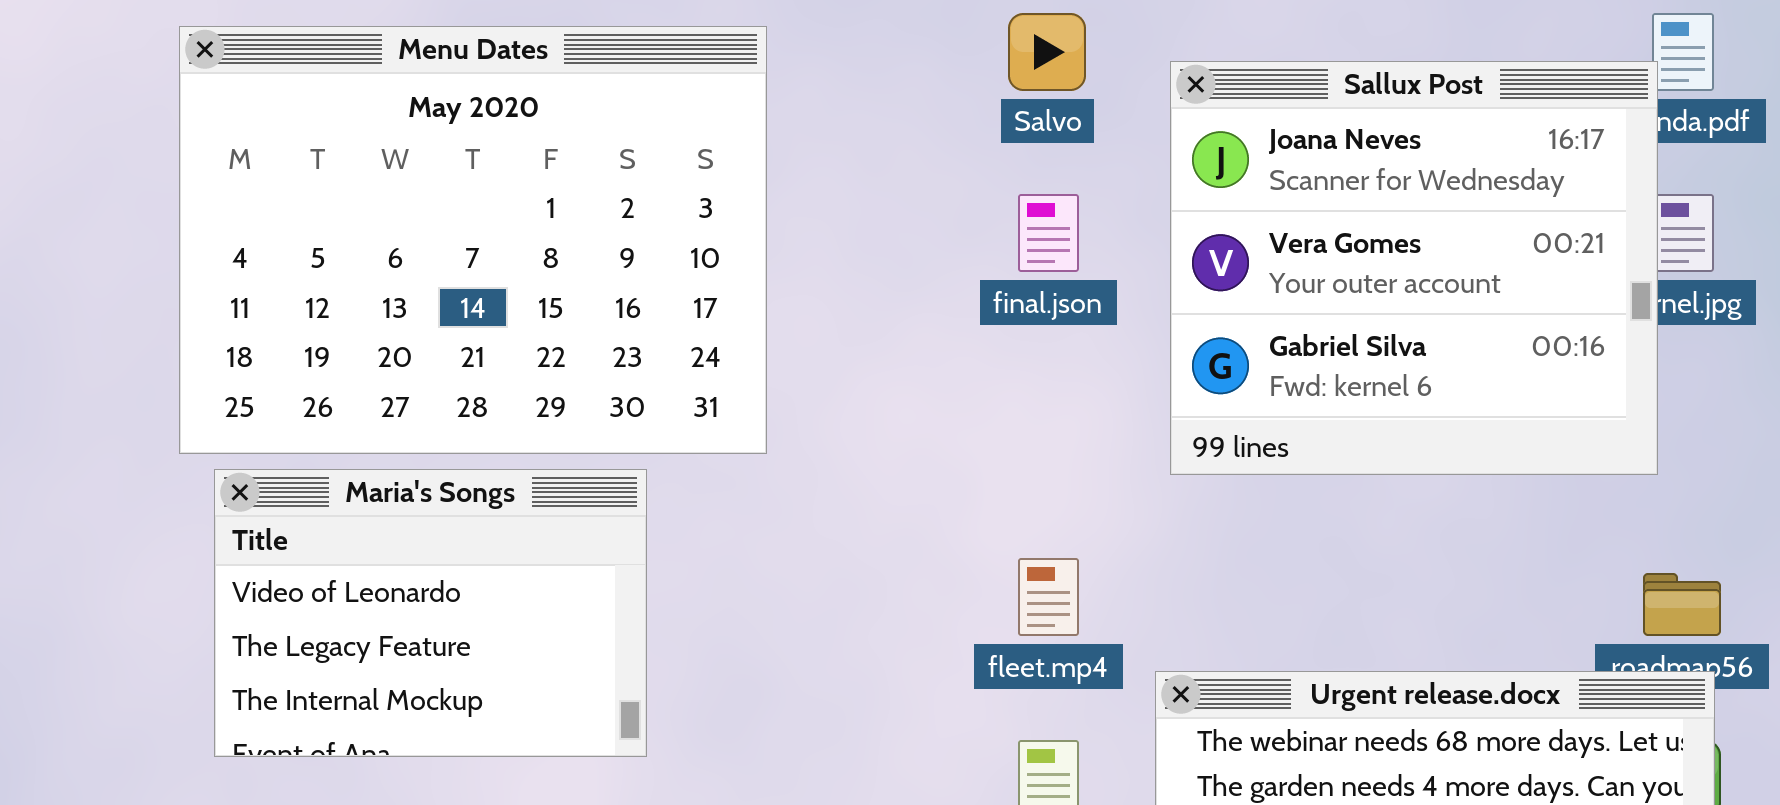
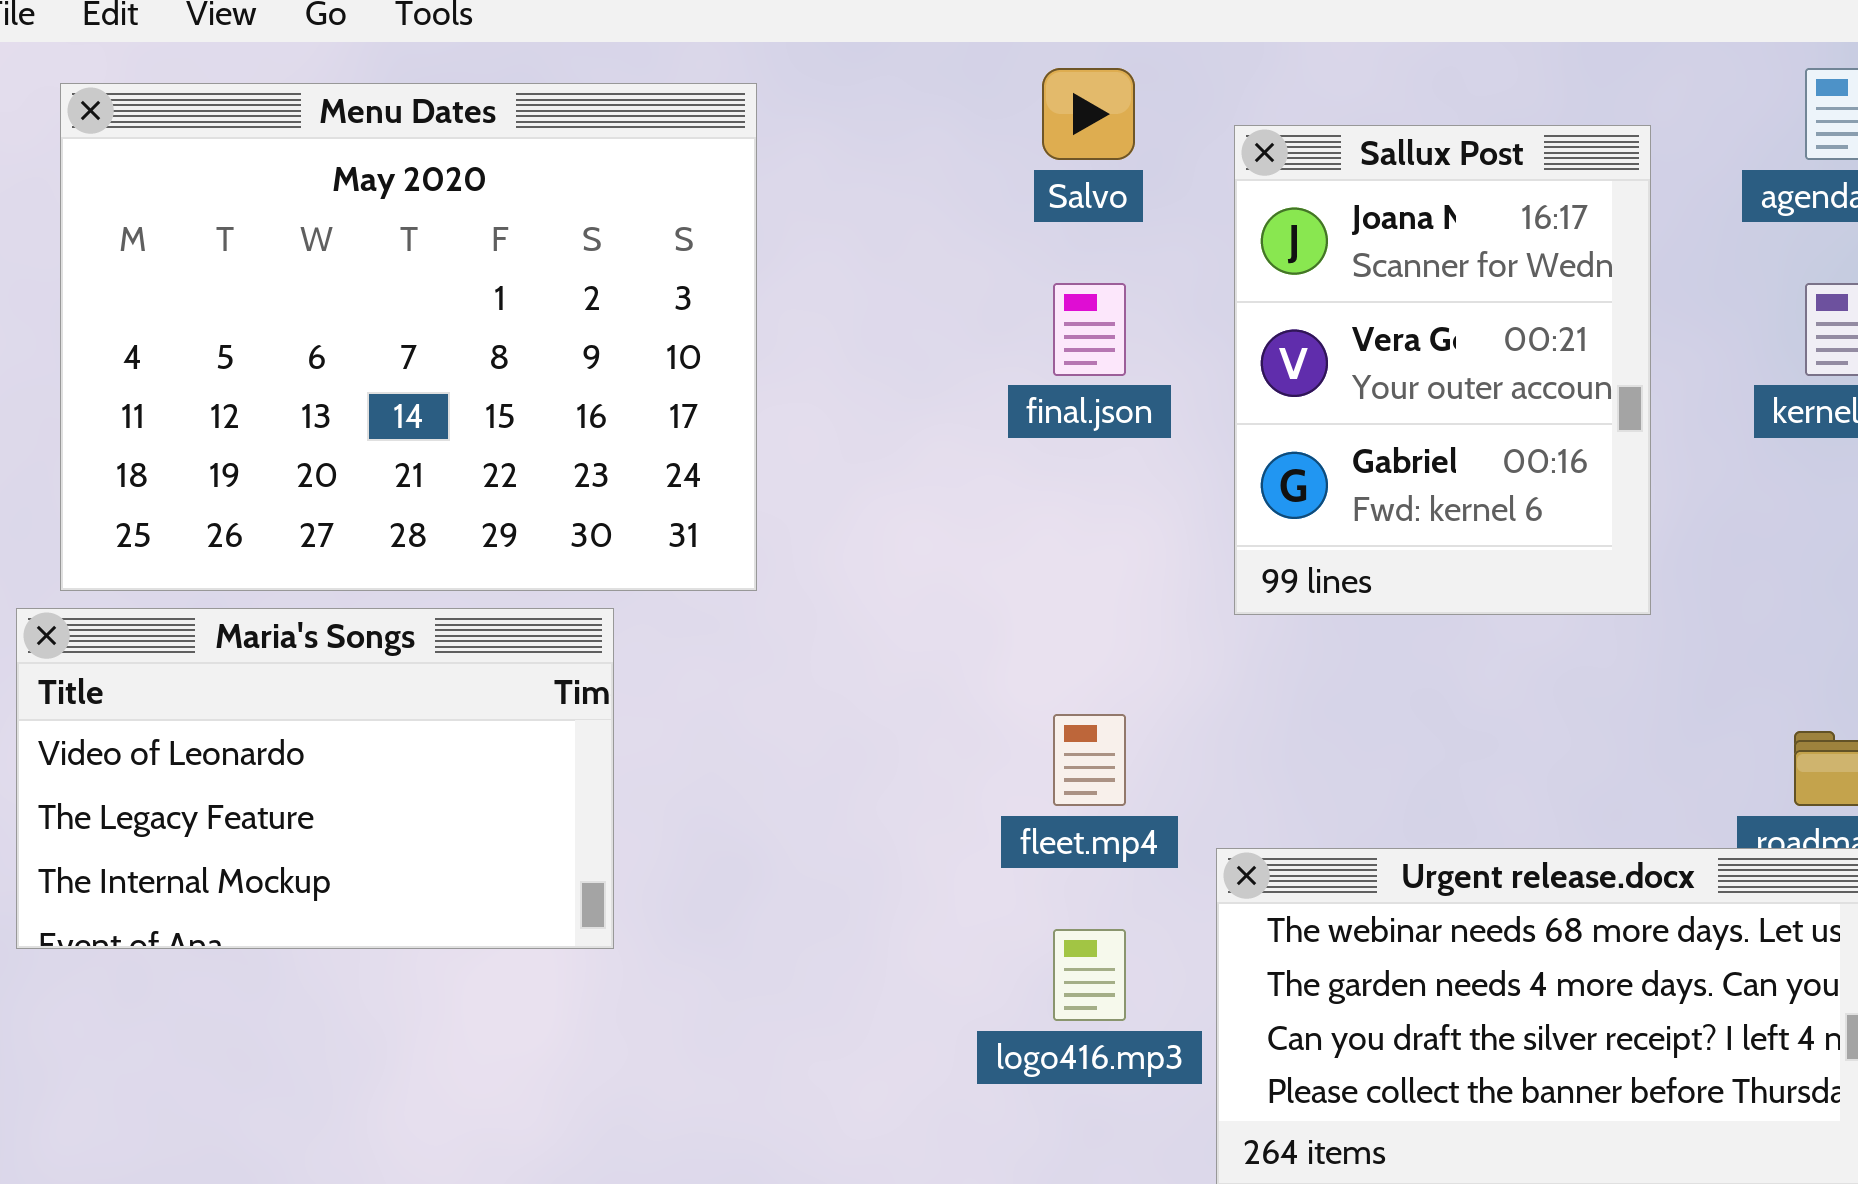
Sallux Post: [1170,61,1658,475] -> [1234,125,1651,615], resized
Maria's Songs: [214,469,647,757] -> [16,608,614,949], resized

